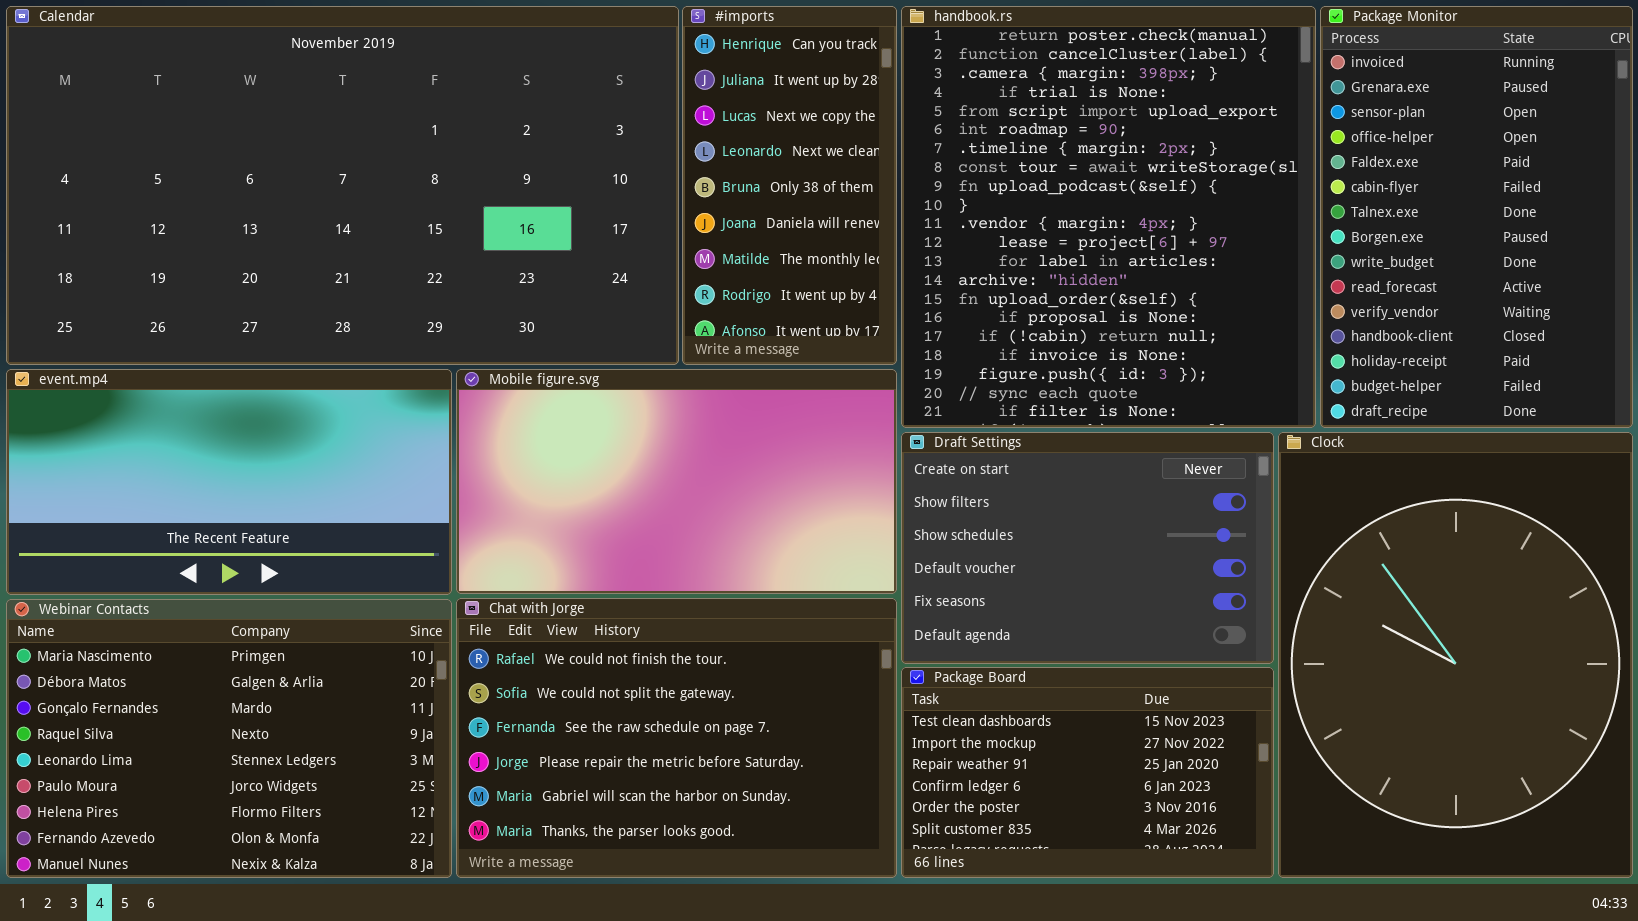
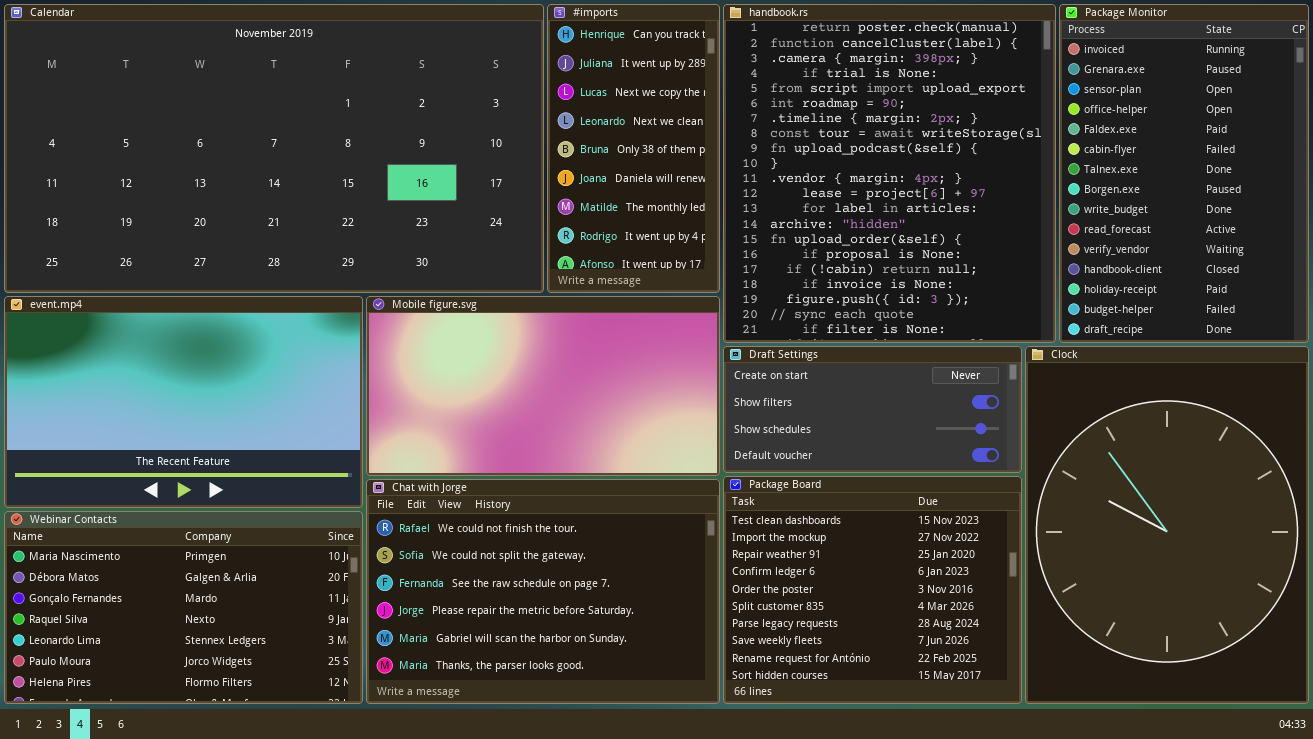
event.mp4: [6,369,452,595] -> [4,296,363,508], resized
Draft Settings: [901,432,1274,664] -> [723,346,1022,473], resized
Webinar Contacts: [6,599,452,878] -> [4,511,363,704], resized
Package Board: [901,667,1274,878] -> [723,476,1022,704], resized

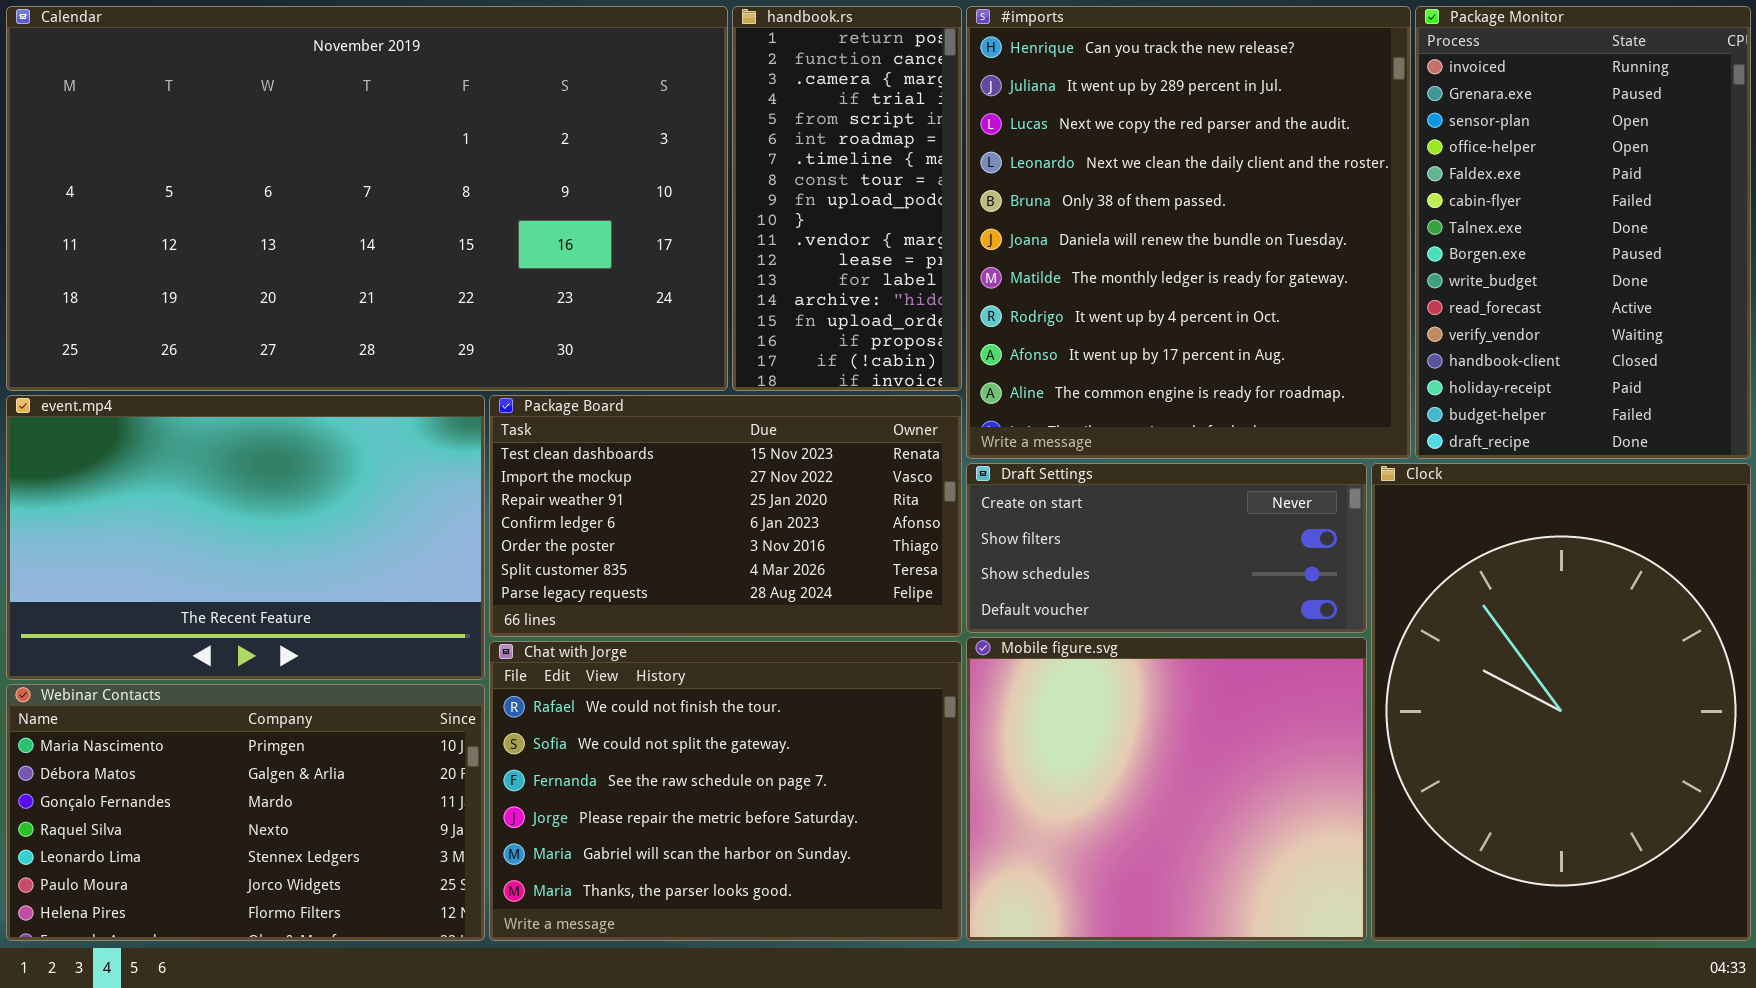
#imports: [547,4,720,293] -> [966,6,1411,459], moved, resized
handbook.rs: [723,4,1056,343] -> [732,6,962,391], moved, resized
Mobile figure.svg: [366,296,720,476] -> [966,637,1367,941], moved, resized
Package Board: [723,476,1022,704] -> [489,395,962,637], moved, resized

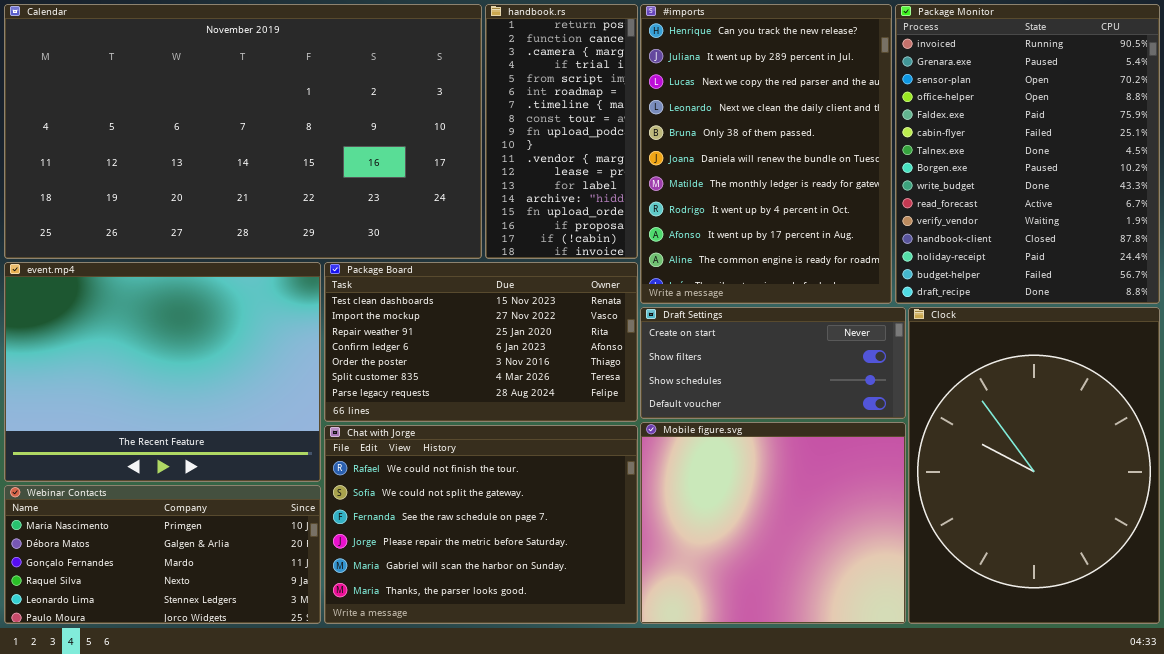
#imports: [966,6,1411,459] -> [640,4,892,304], resized
Package Monitor: [1415,6,1751,459] -> [895,4,1160,304], resized
event.mp4: [6,395,485,680] -> [4,262,321,482], resized
Webinar Contacts: [6,684,485,941] -> [4,485,321,624], resized

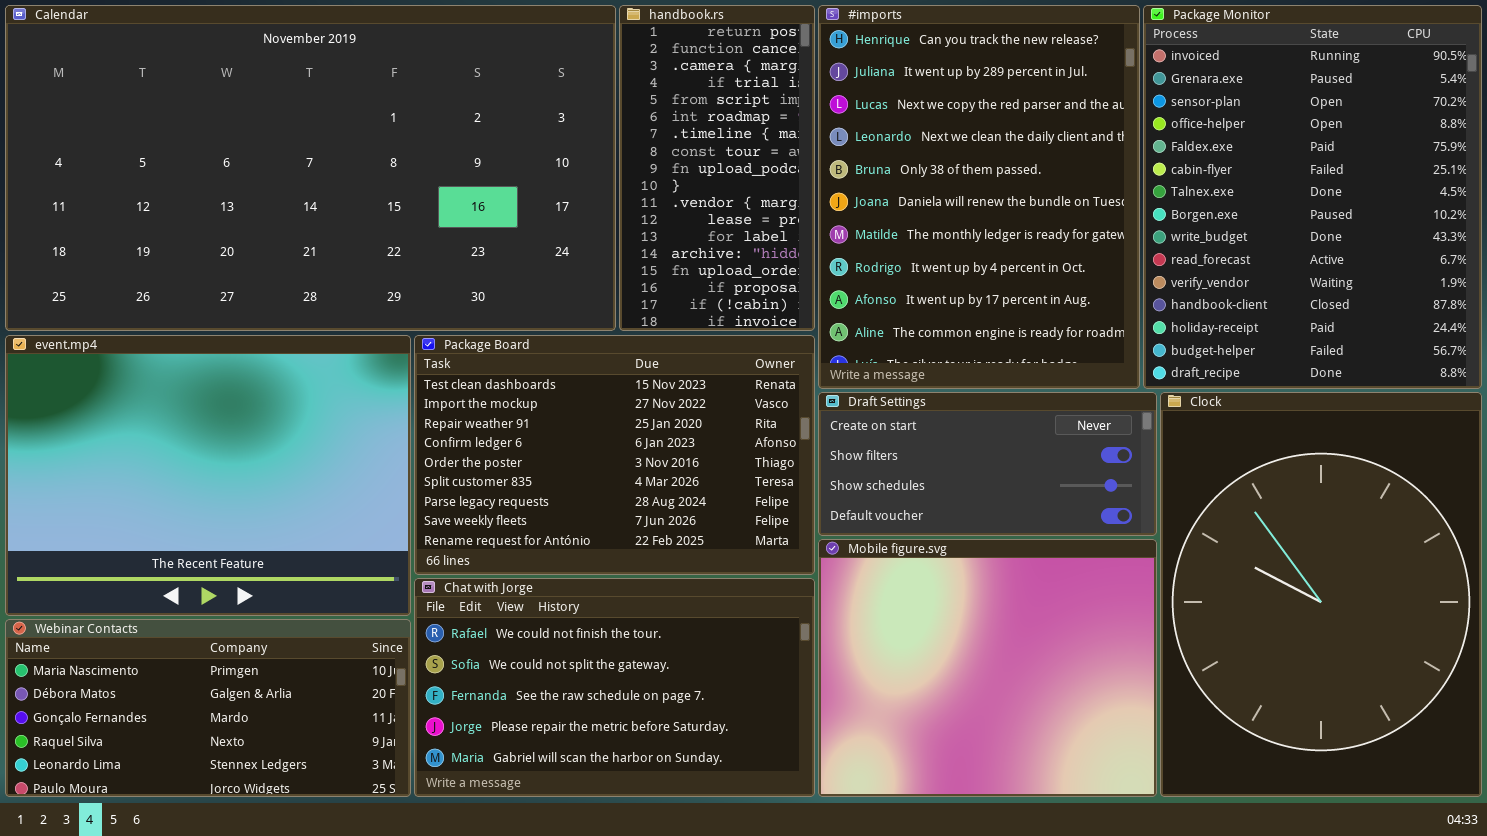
Package Board: [324,262,638,422] -> [414,335,815,575], resized
Chat with Jorge: [324,425,638,624] -> [414,578,815,797], resized

